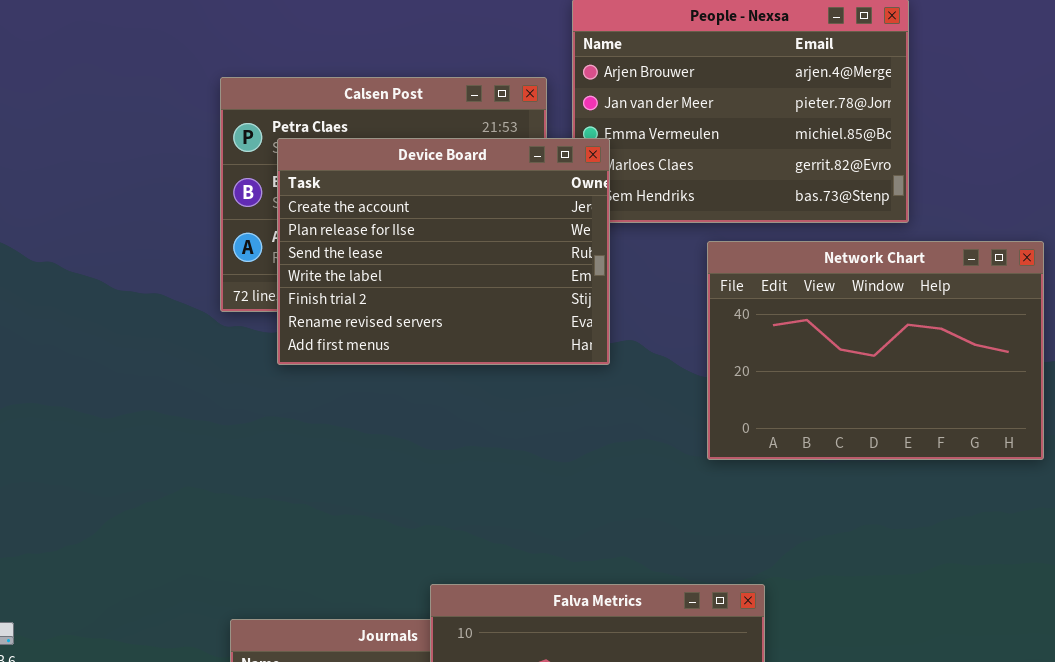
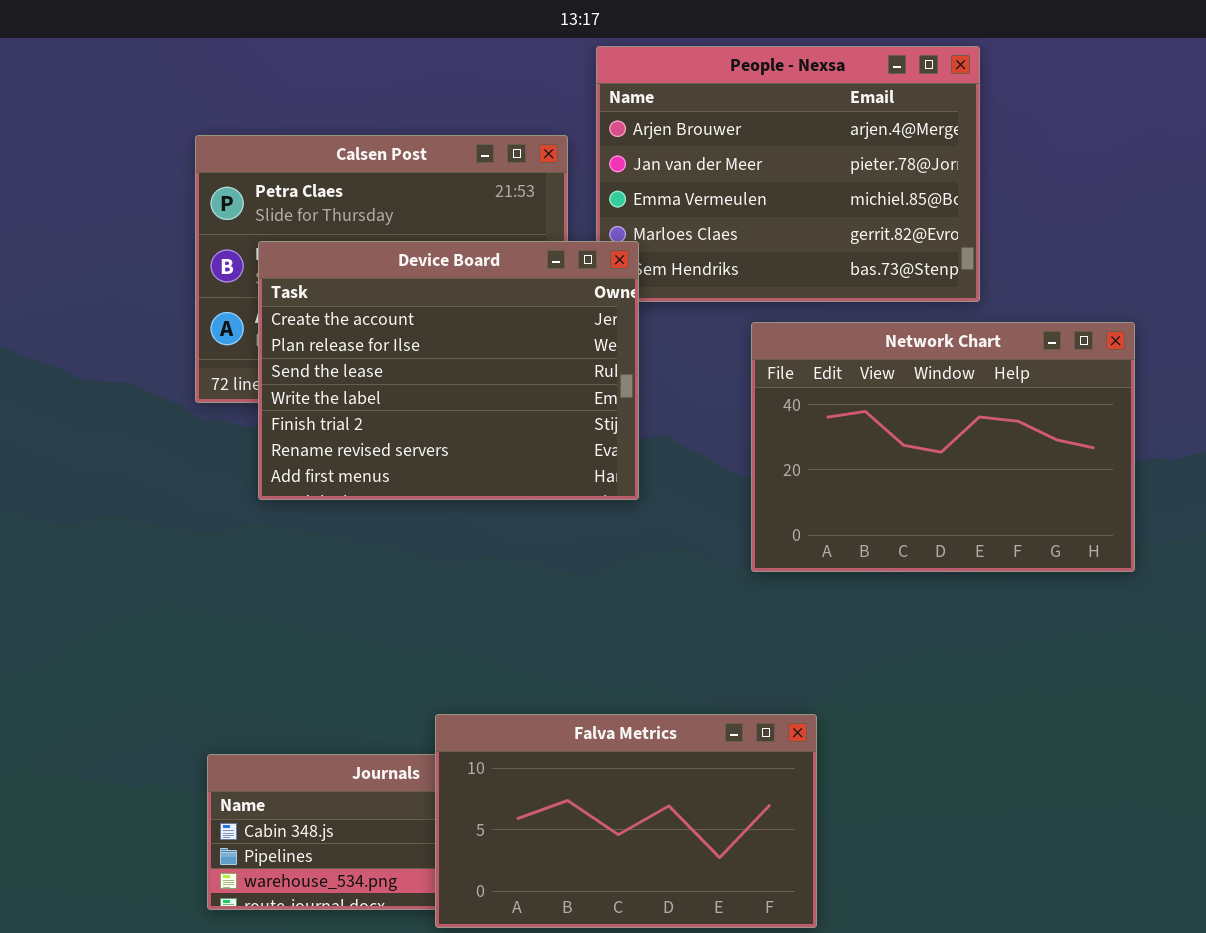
Device Board: [277,138,610,365] -> [258,241,639,500], moved

